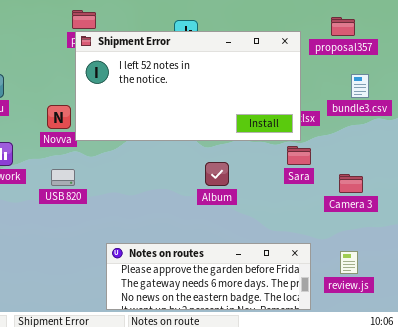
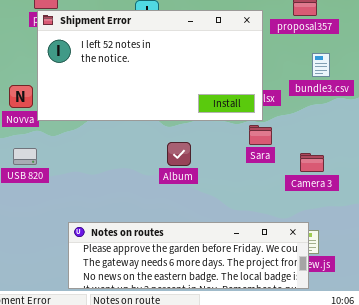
Notes on routes: [106,243,311,310] -> [68,222,309,289], resized

